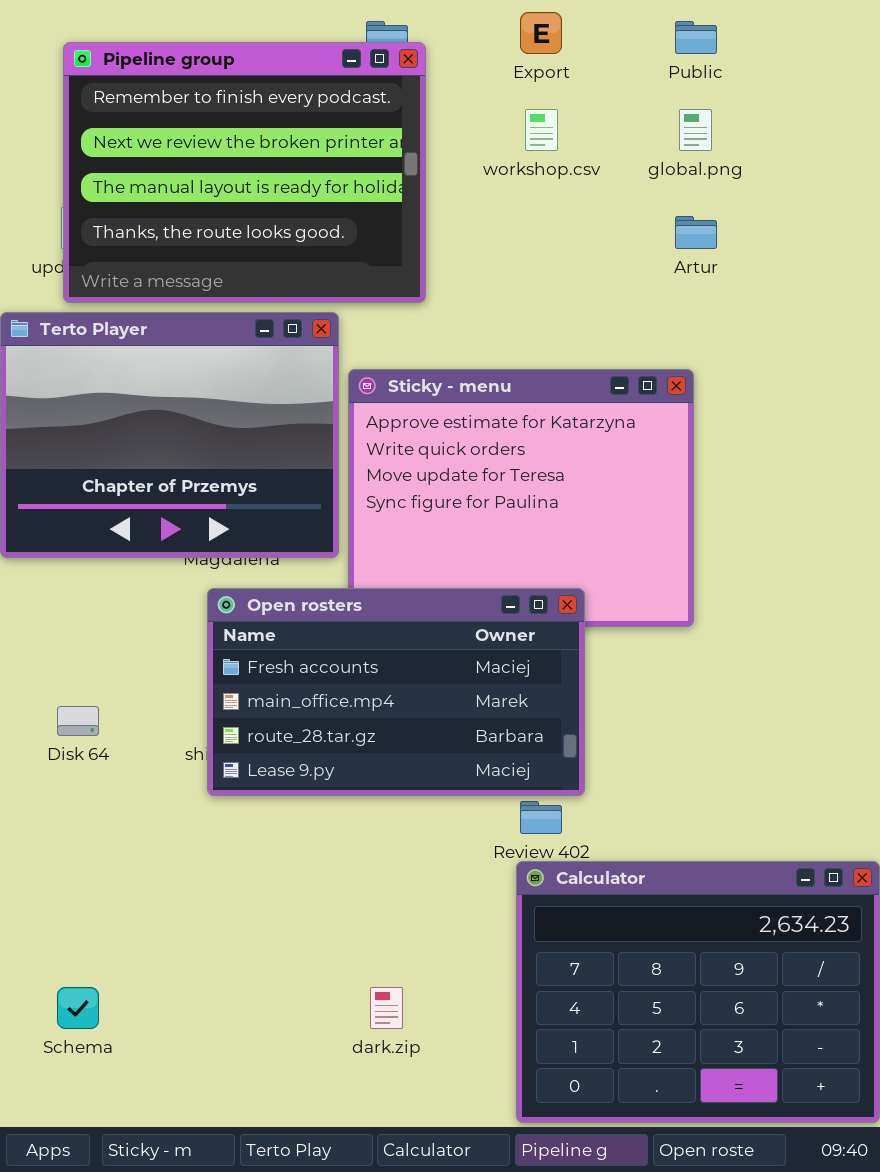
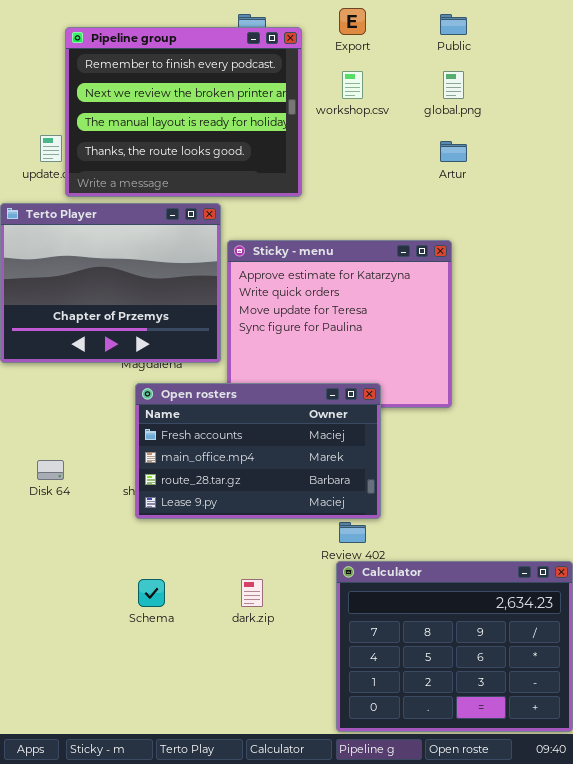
Pipeline group: [63,42,426,303] -> [65,27,302,197], moved
Schema: [57,987,99,1029] -> [138,579,165,607], moved
dark.zip: [370,987,403,1029] -> [241,579,263,607], moved

